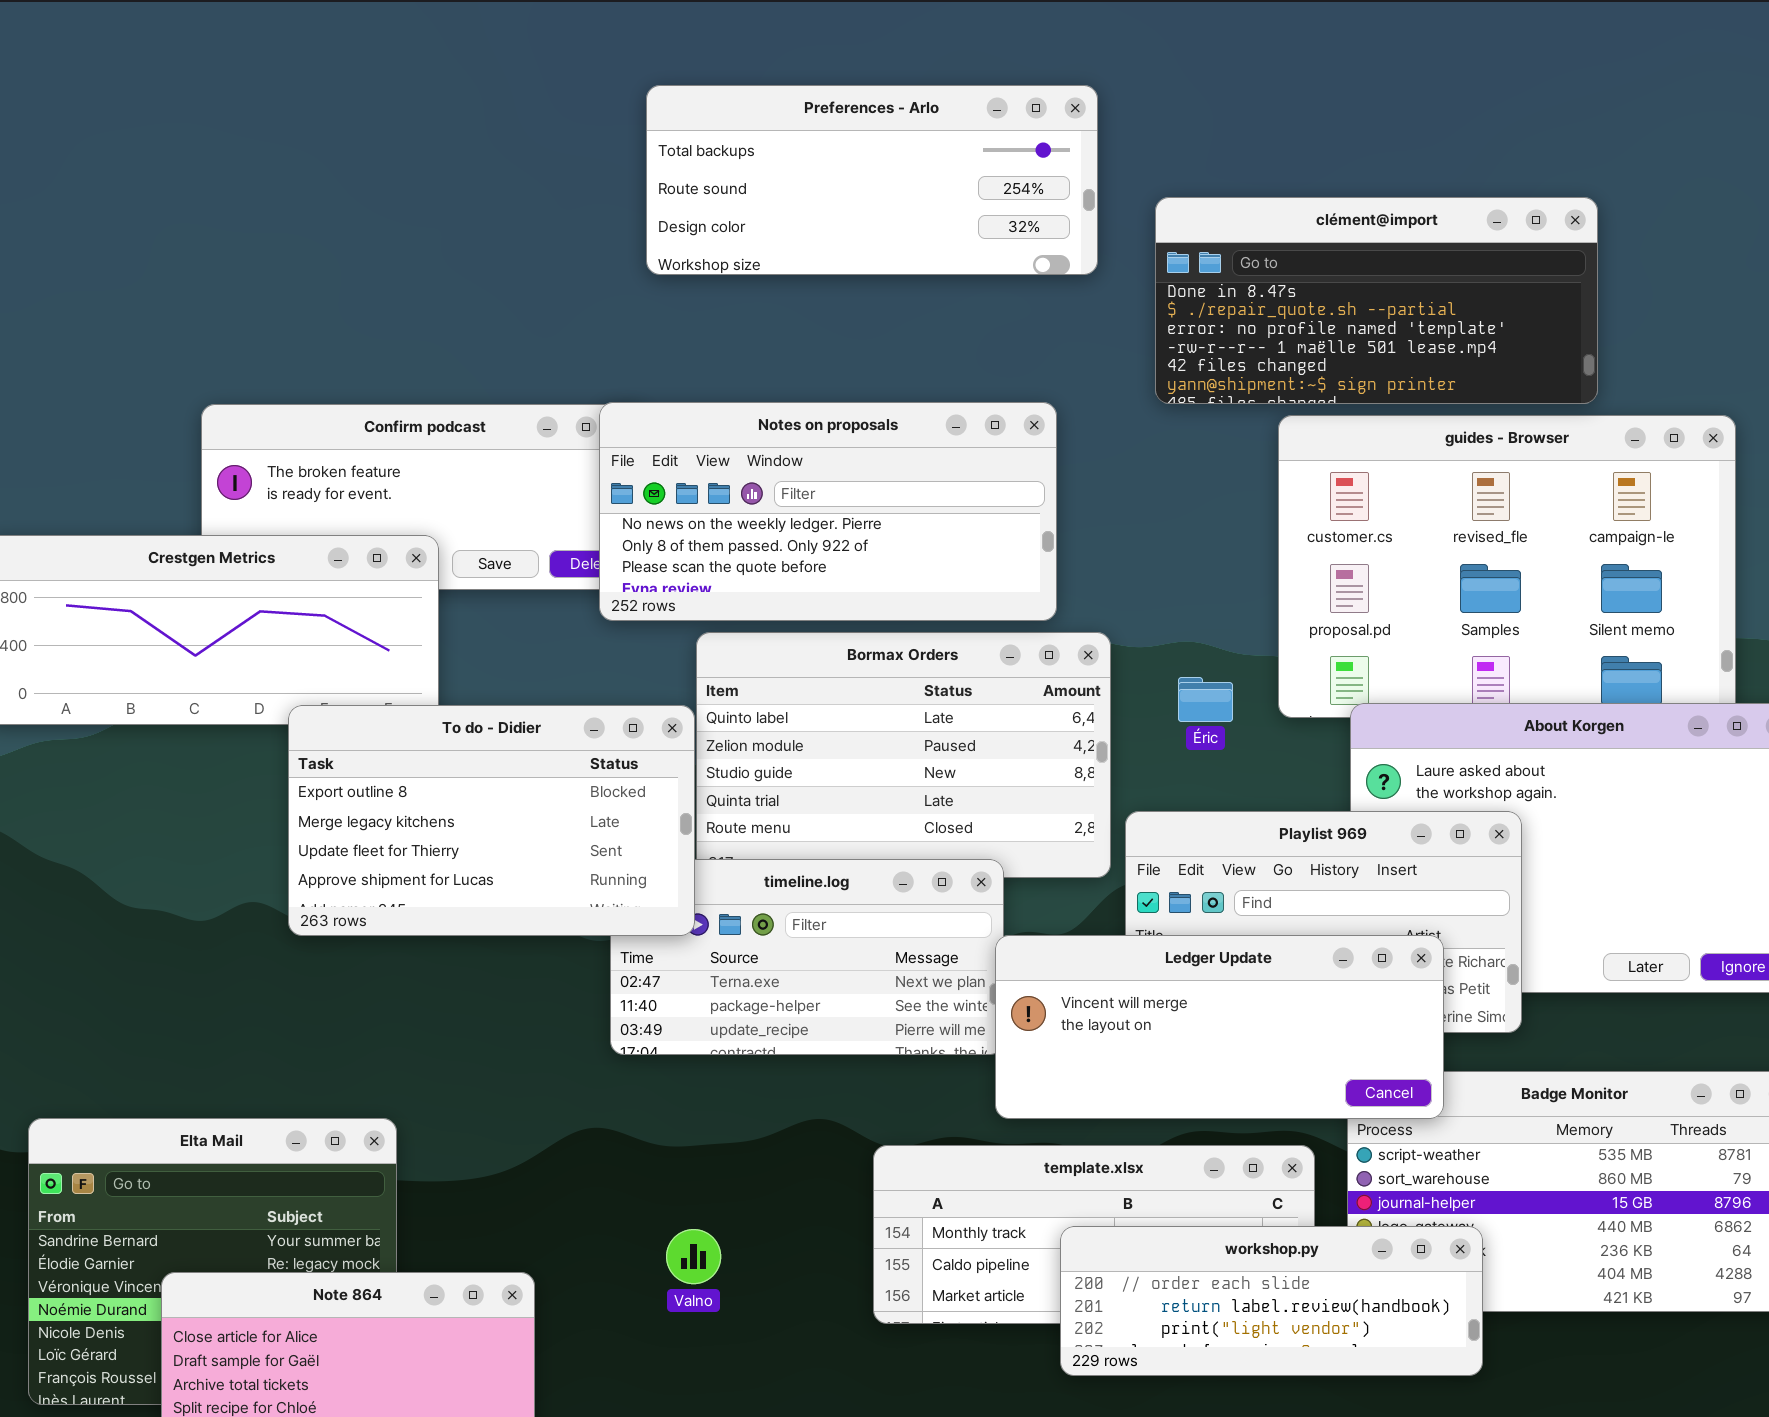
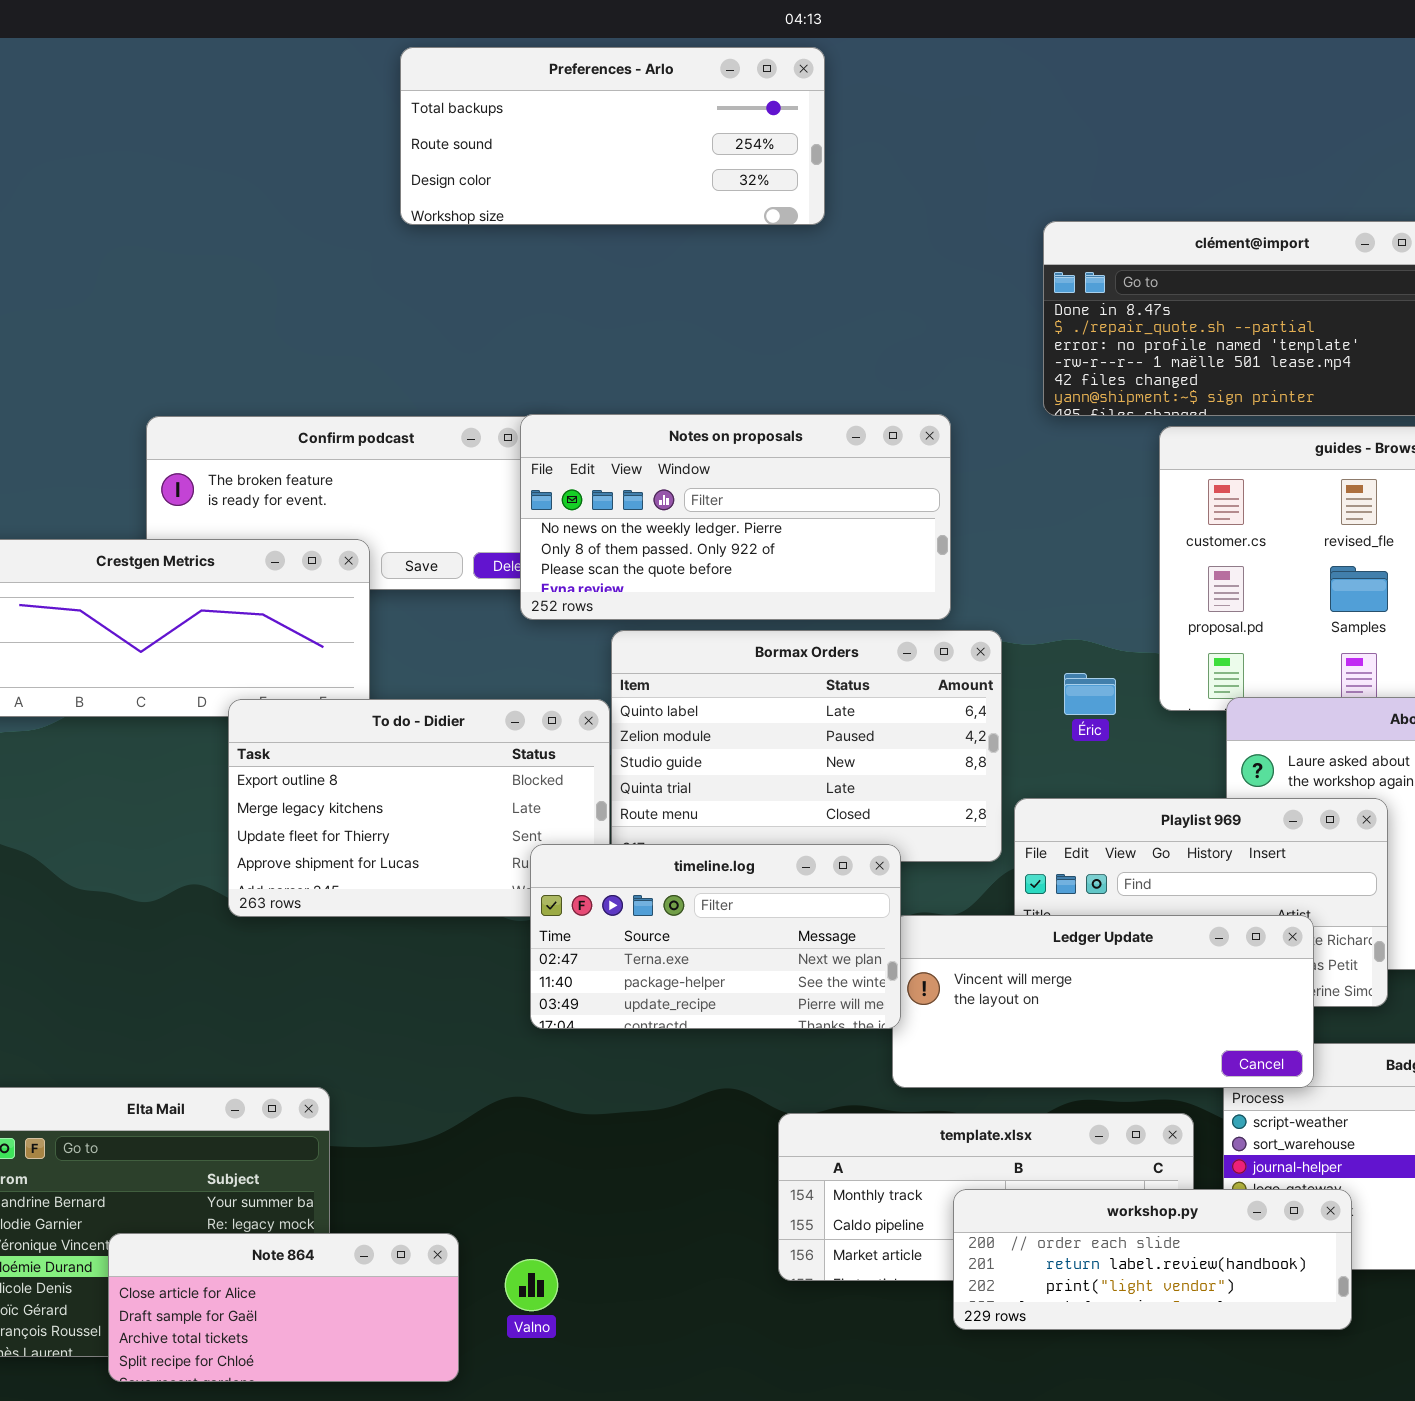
Preferences - Arlo: [646,85,1098,275] -> [400,47,825,225], moved
timeline.log: [610,859,1004,1055] -> [530,844,901,1029], raised
Valno: [666,1229,721,1284] -> [505,1259,558,1311], moved

